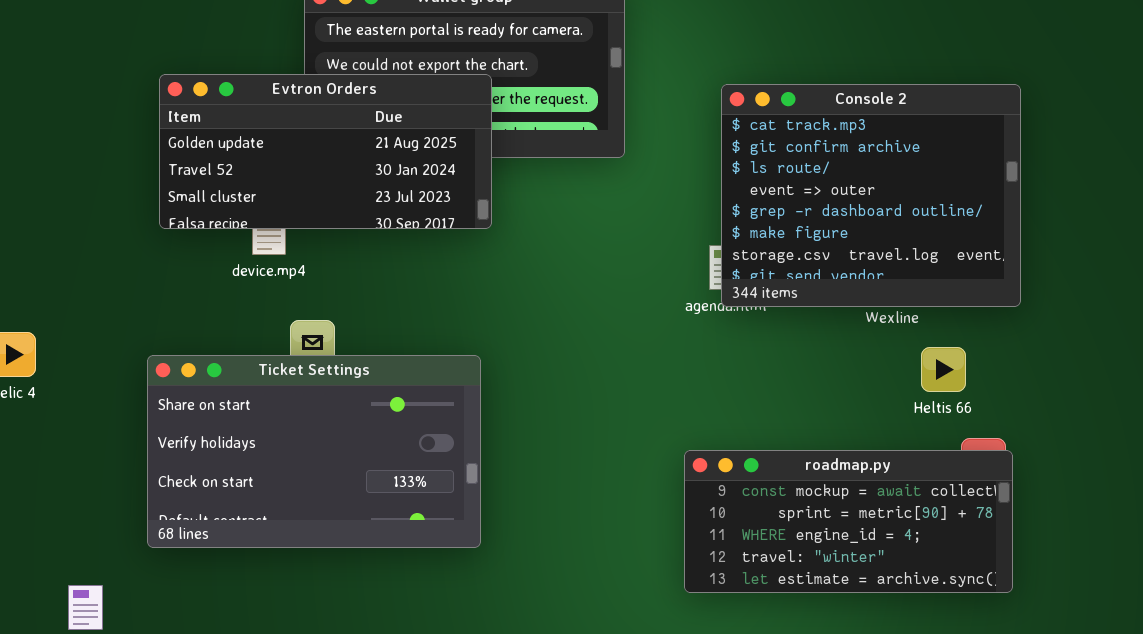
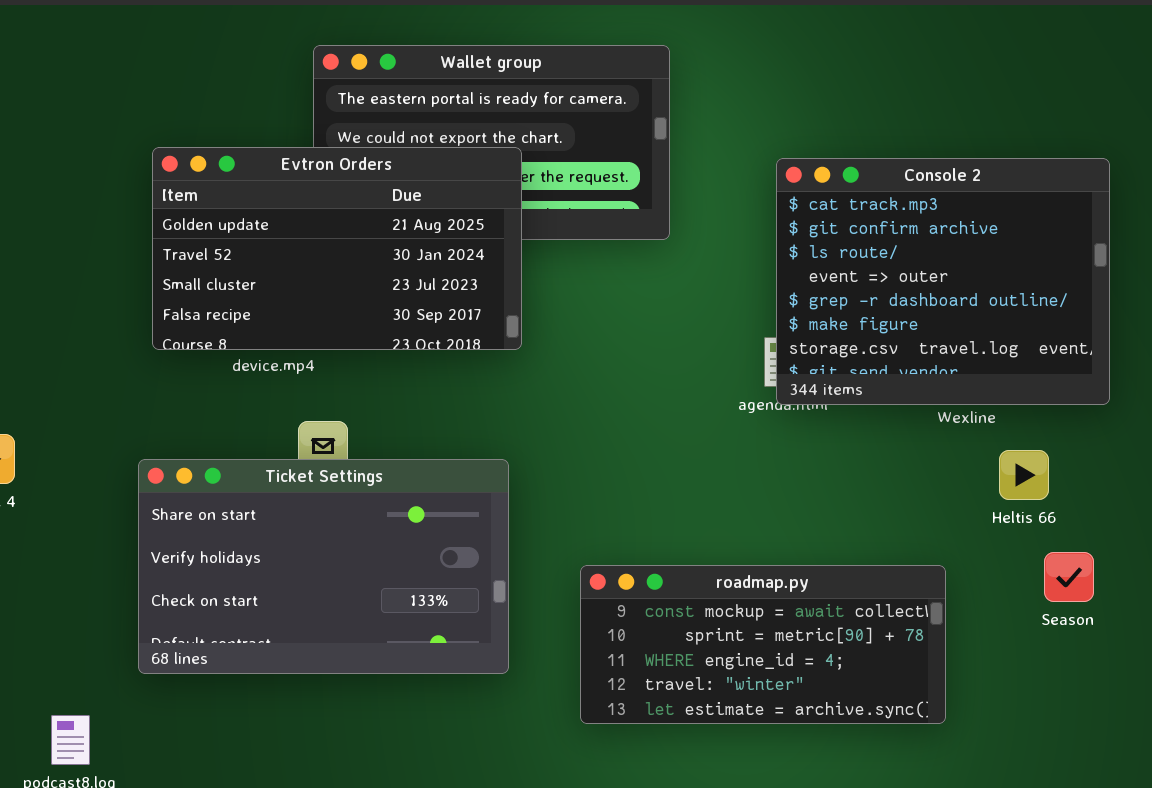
Evtron Orders: [159,74,492,229] -> [152,147,522,350], resized
roadmap.py: [684,450,1013,593] -> [580,565,946,724], moved

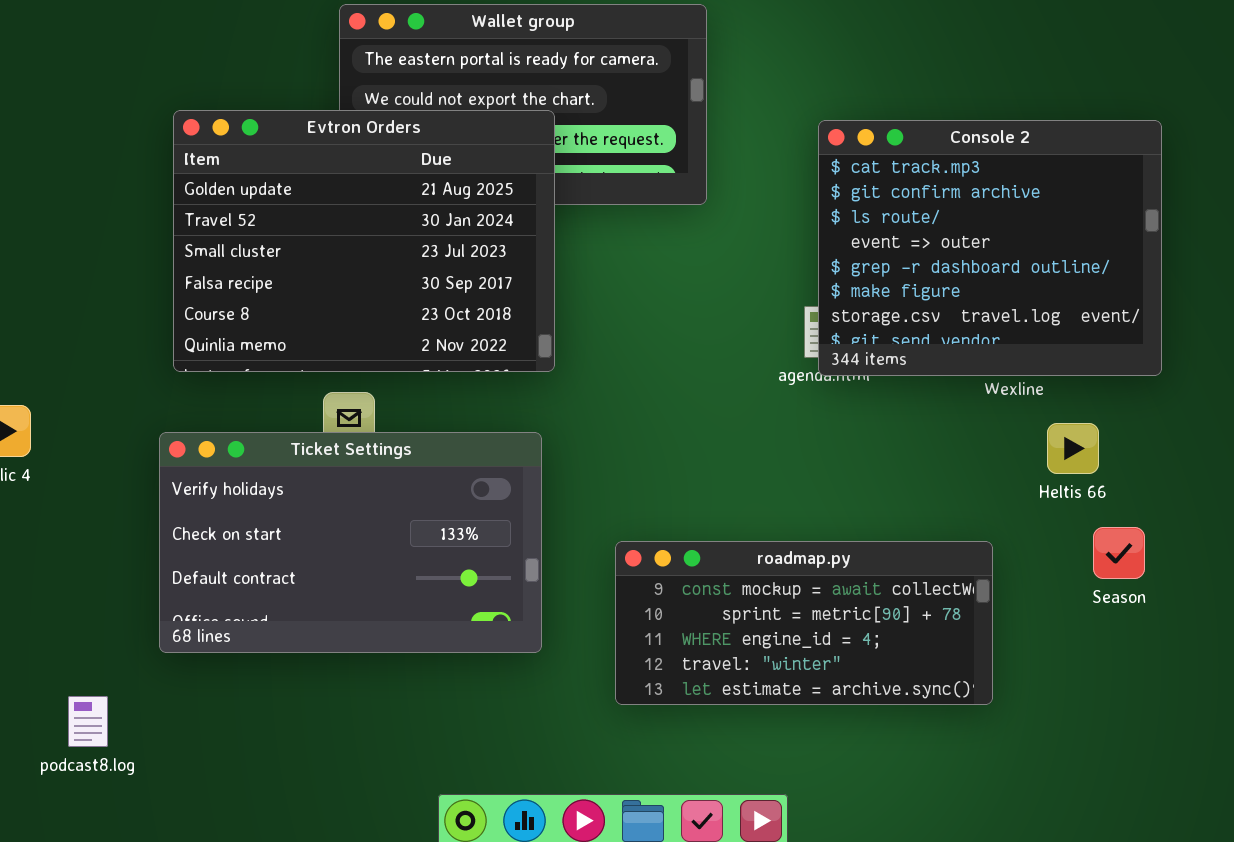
Evtron Orders: [152,147,522,350] -> [173,110,555,372], resized
Ticket Settings: [138,459,509,674] -> [159,432,542,653], scrolled down 1 row

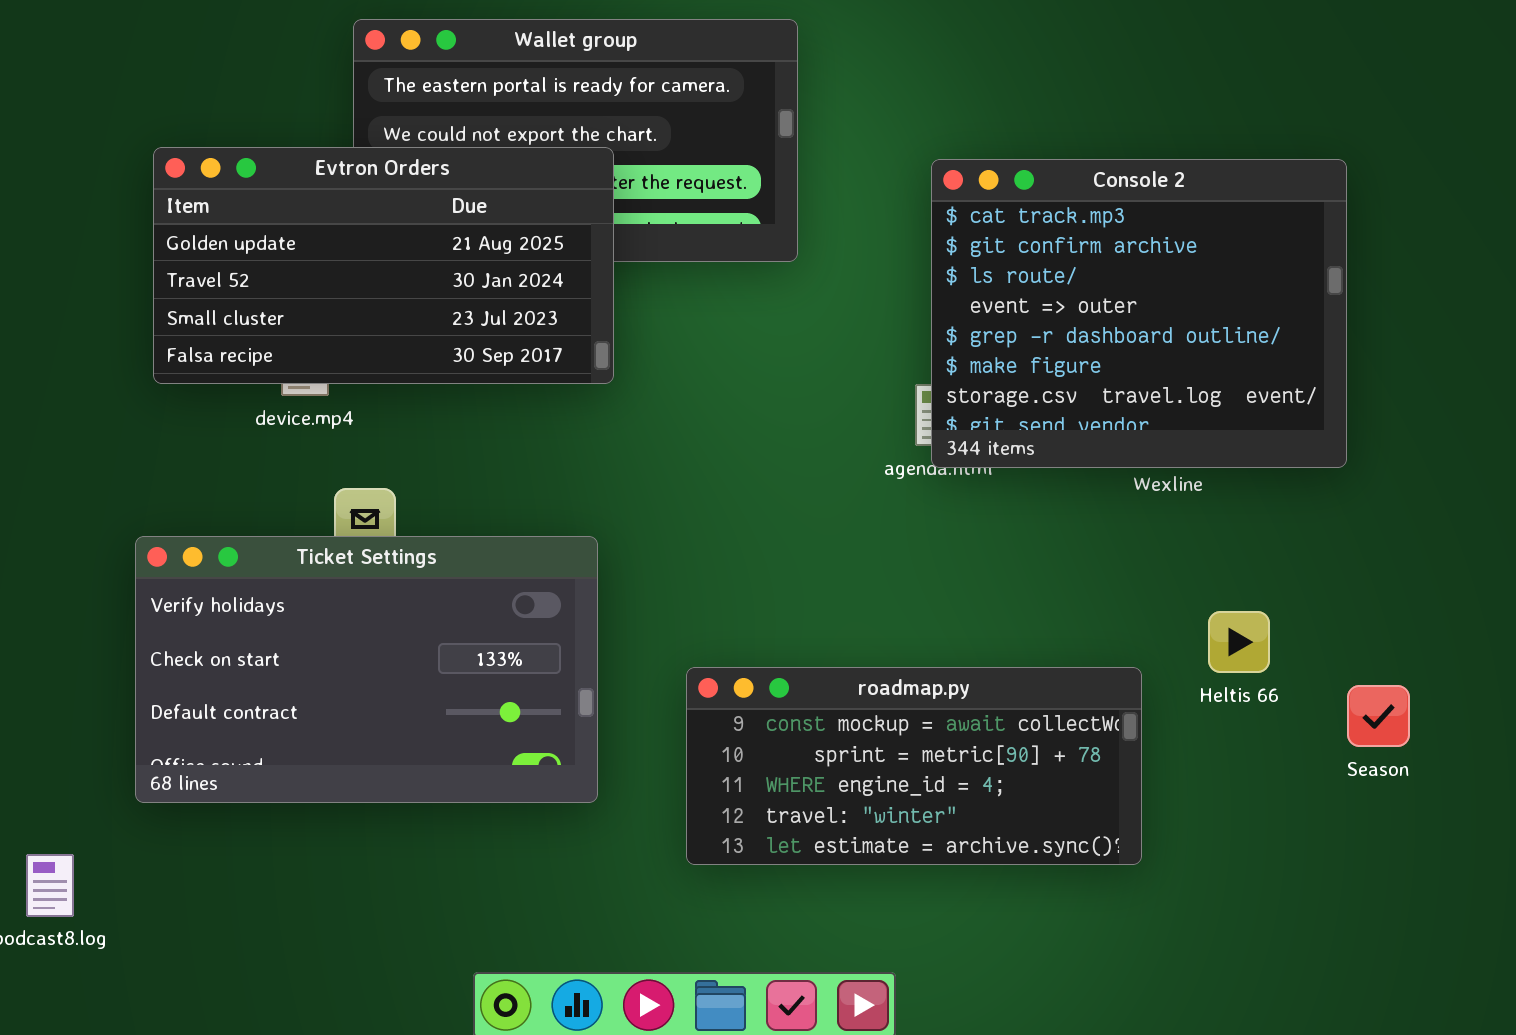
Evtron Orders: [173,110,555,372] -> [153,147,614,384], resized
Heltis 66: [1047,423,1099,474] -> [1208,611,1270,673], moved
Season: [1093,527,1145,579] -> [1347,685,1410,747], moved

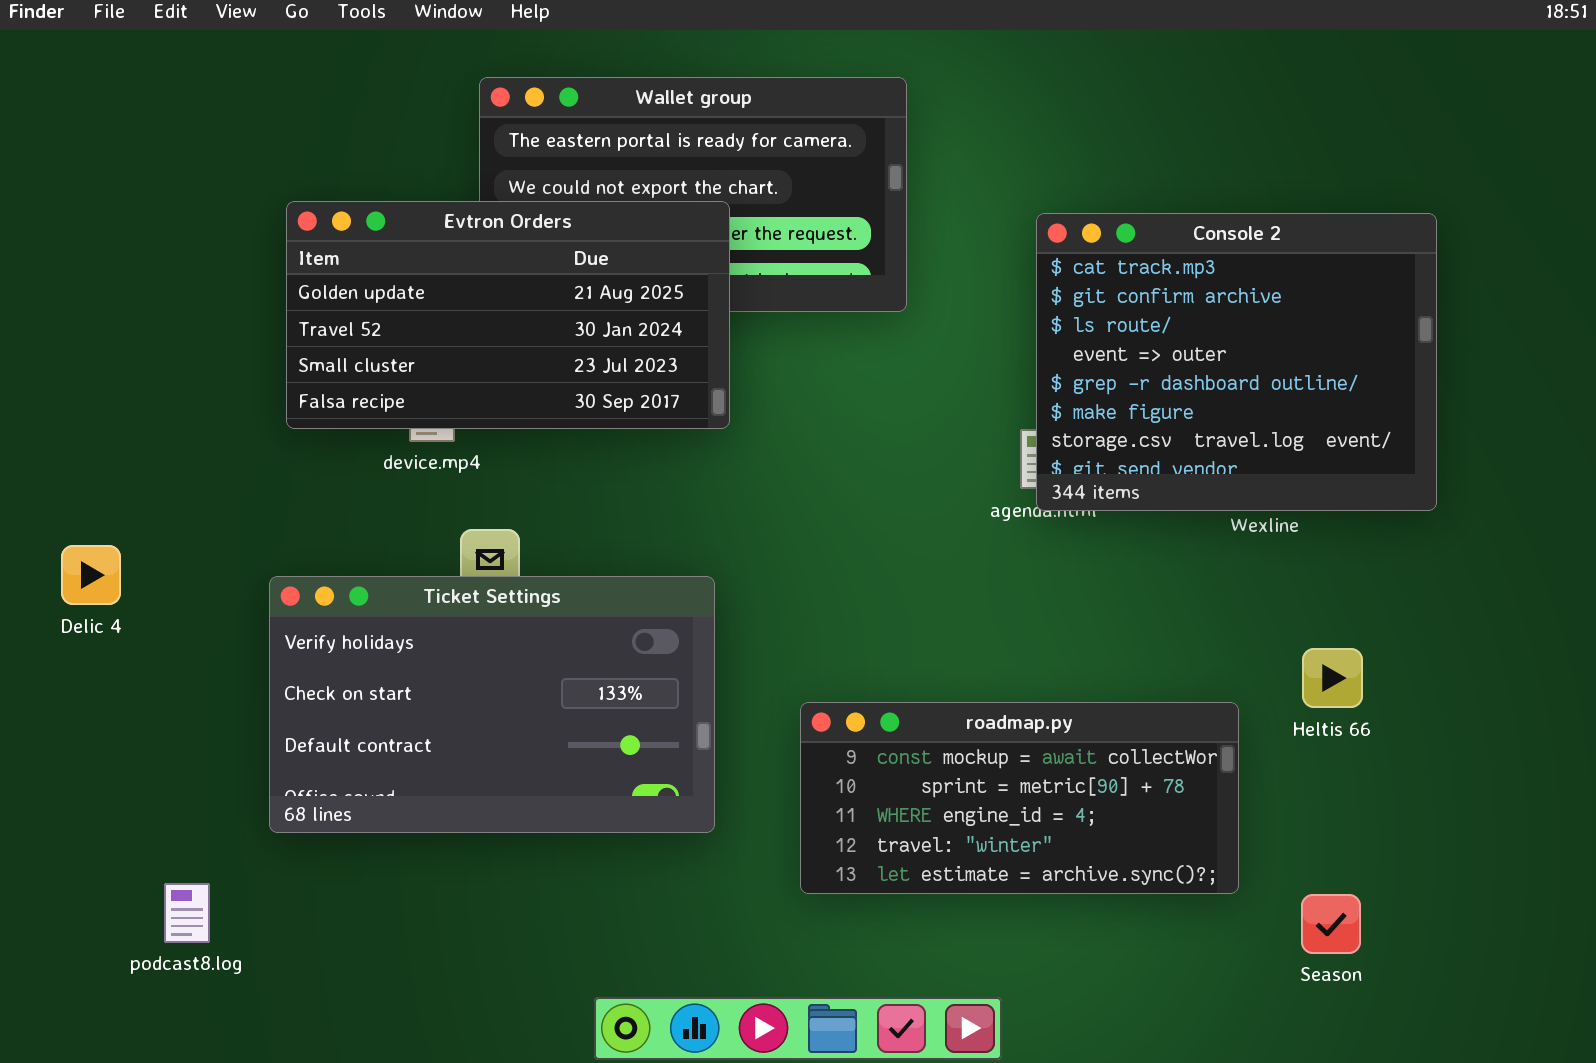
Season: [1347,685,1410,747] -> [1301,894,1361,954], moved

